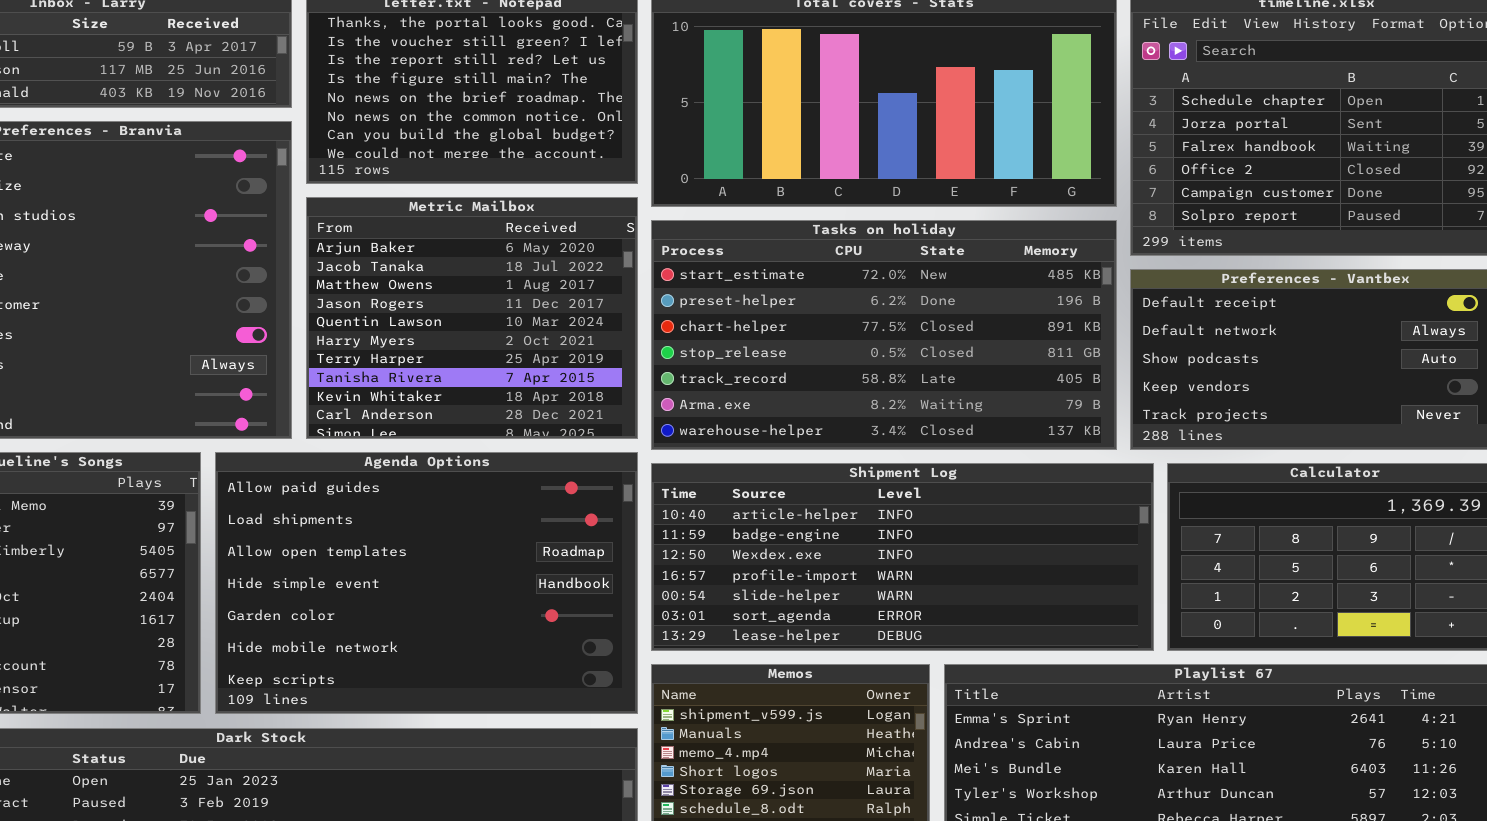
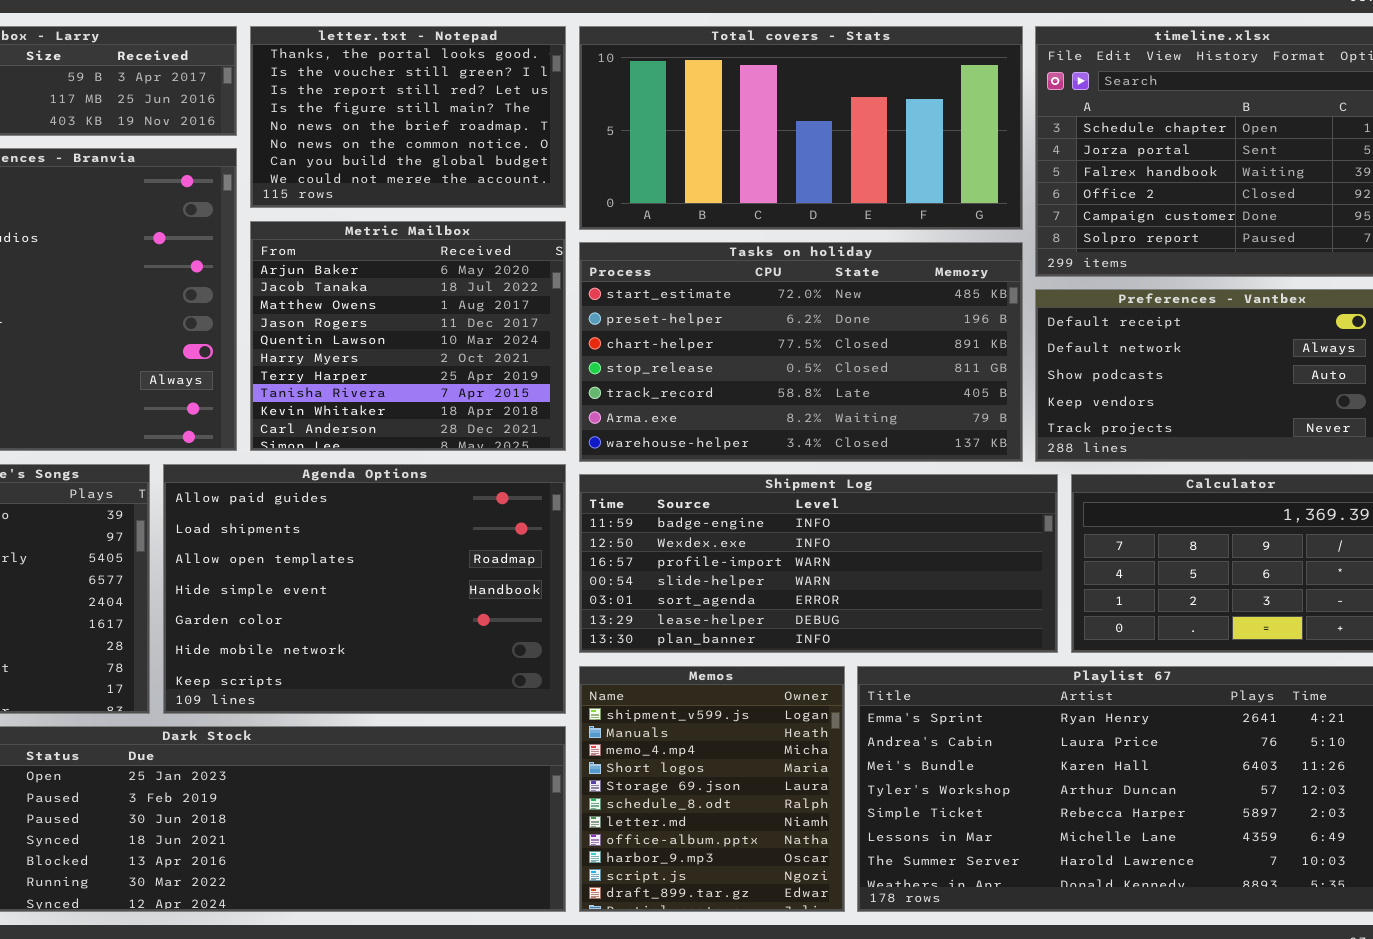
Shipment Log: [651,463,1154,651] -> [579,474,1058,653], scrolled down 1 row

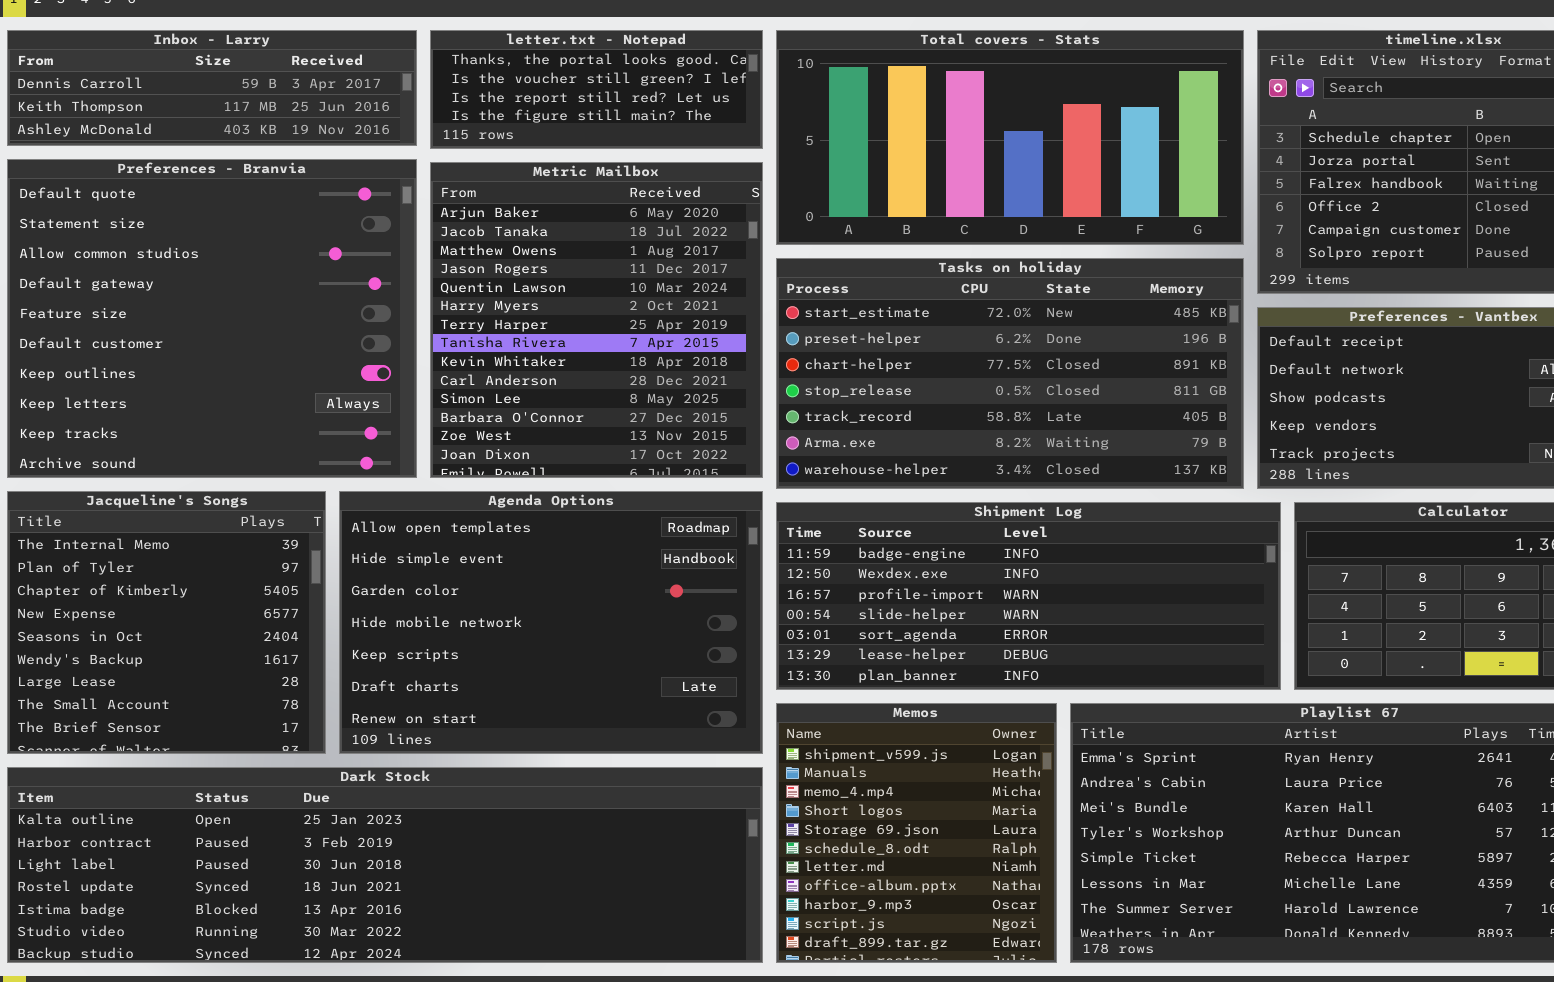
letter.txt - Notepad: [250,26,566,208] -> [430,30,763,149], resized
Metric Mailbox: [250,221,566,451] -> [430,162,763,478], resized
Agenda Options: [163,464,566,714] -> [339,491,763,754], scrolled down 2 rows

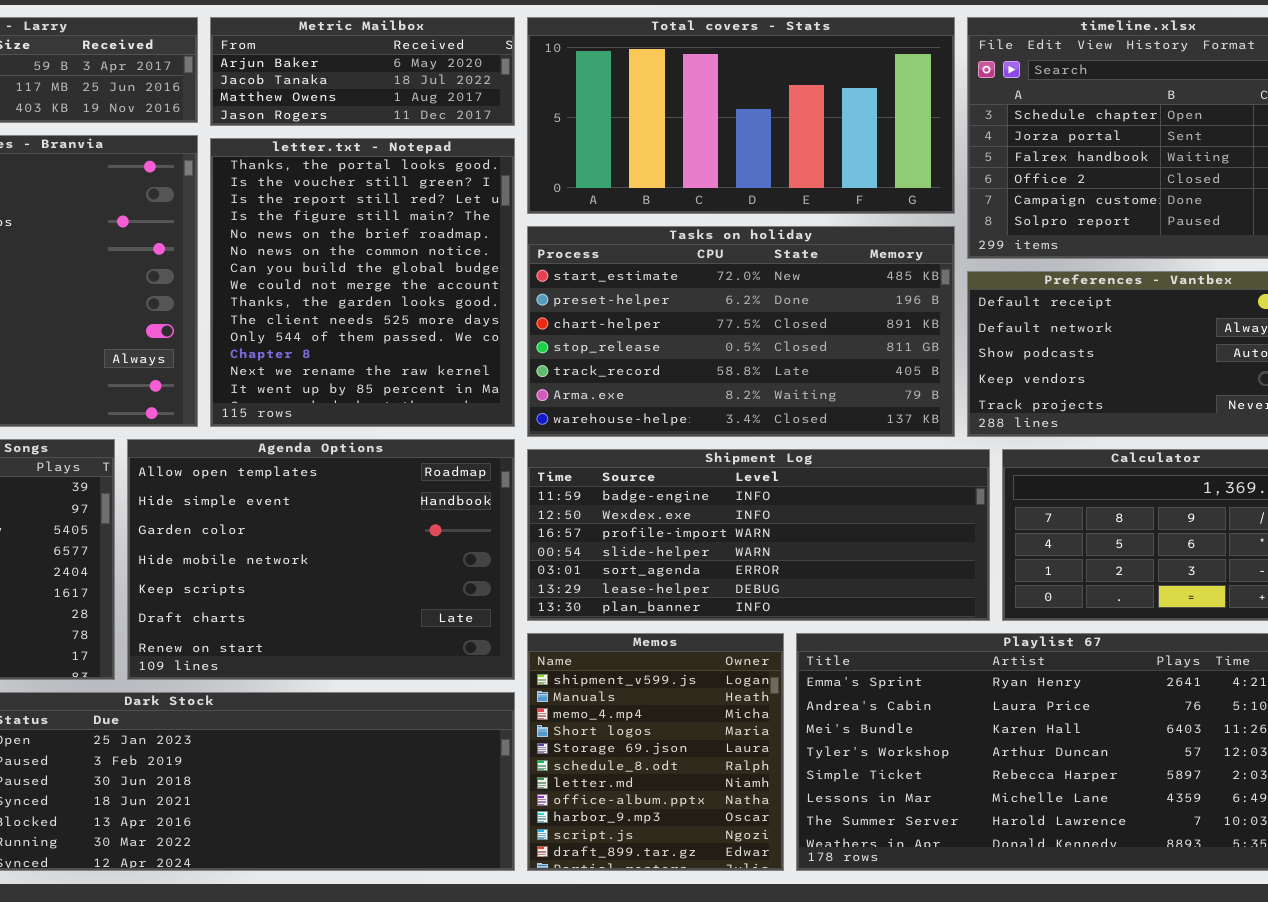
letter.txt - Notepad: [430,30,763,149] -> [210,138,515,427], moved, resized
Metric Mailbox: [430,162,763,478] -> [210,17,515,126], moved, resized

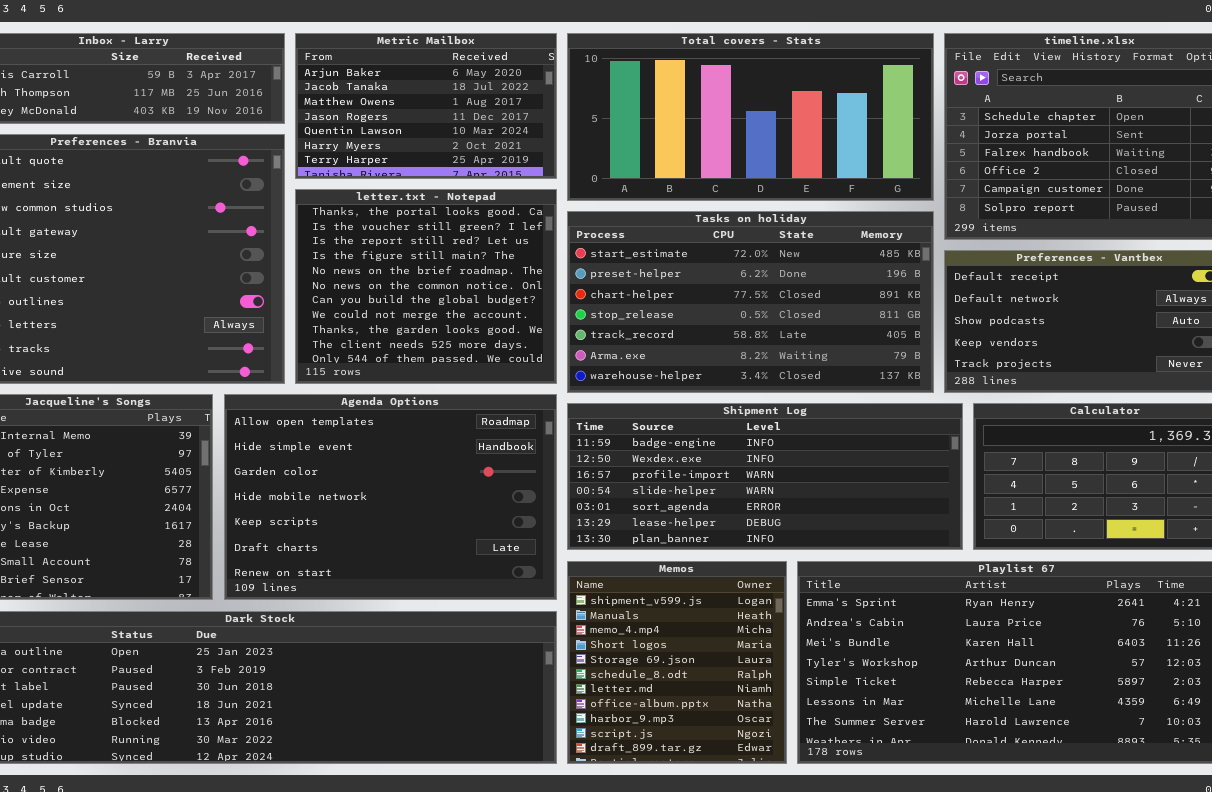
Metric Mailbox: [210,17,515,126] -> [295,33,557,179], resized
letter.txt - Notepad: [210,138,515,427] -> [295,189,557,384], resized

